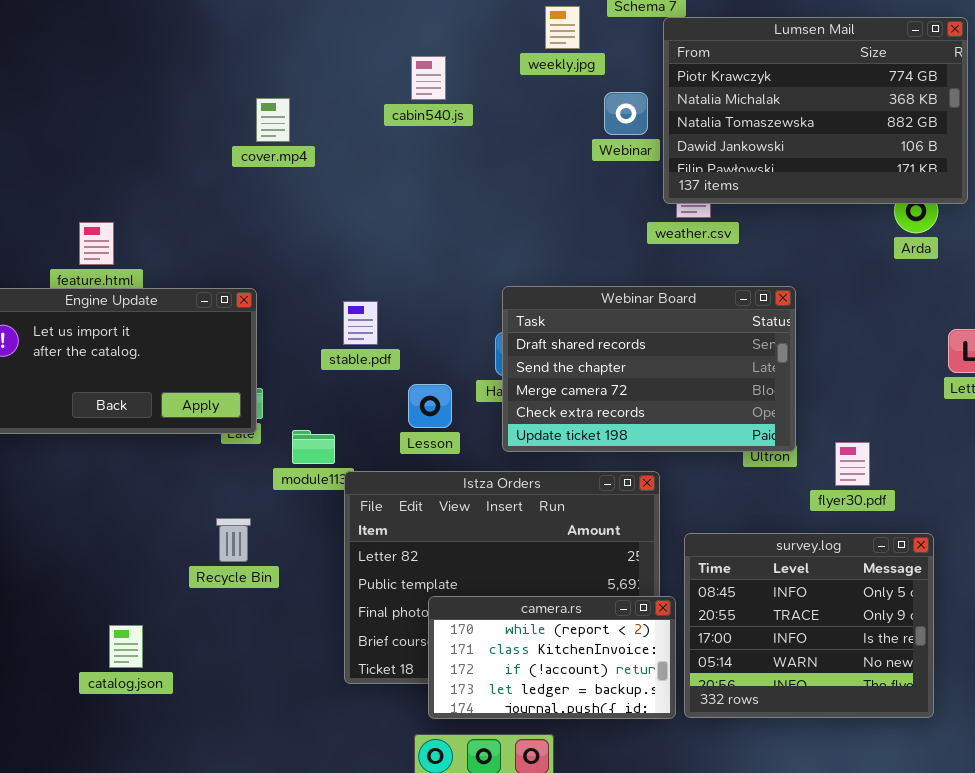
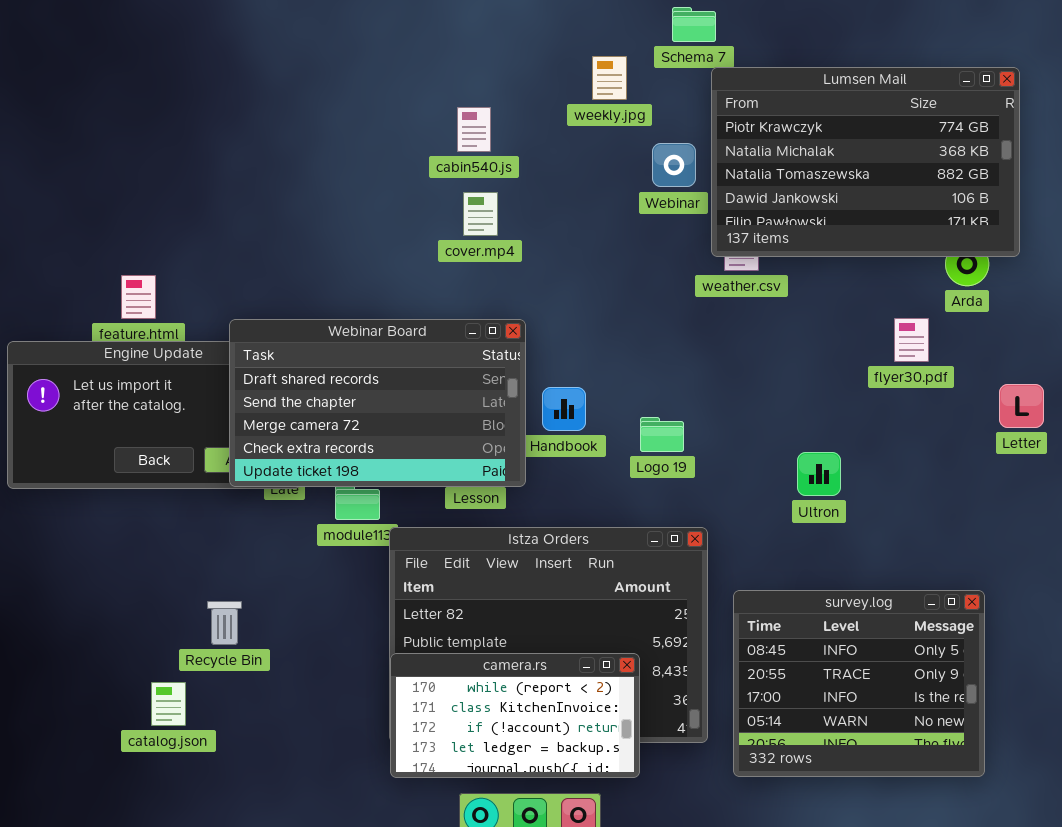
cover.mp4: [256,98,290,142] -> [463,192,498,236], moved
Webinar Board: [502,286,796,452] -> [229,319,526,487], moved
flyer30.pdf: [835,442,870,486] -> [894,318,929,362], moved
Recycle Bin: [216,518,251,562] -> [207,601,242,645], moved
camera.rs: [428,596,676,719] -> [390,653,640,778], moved

